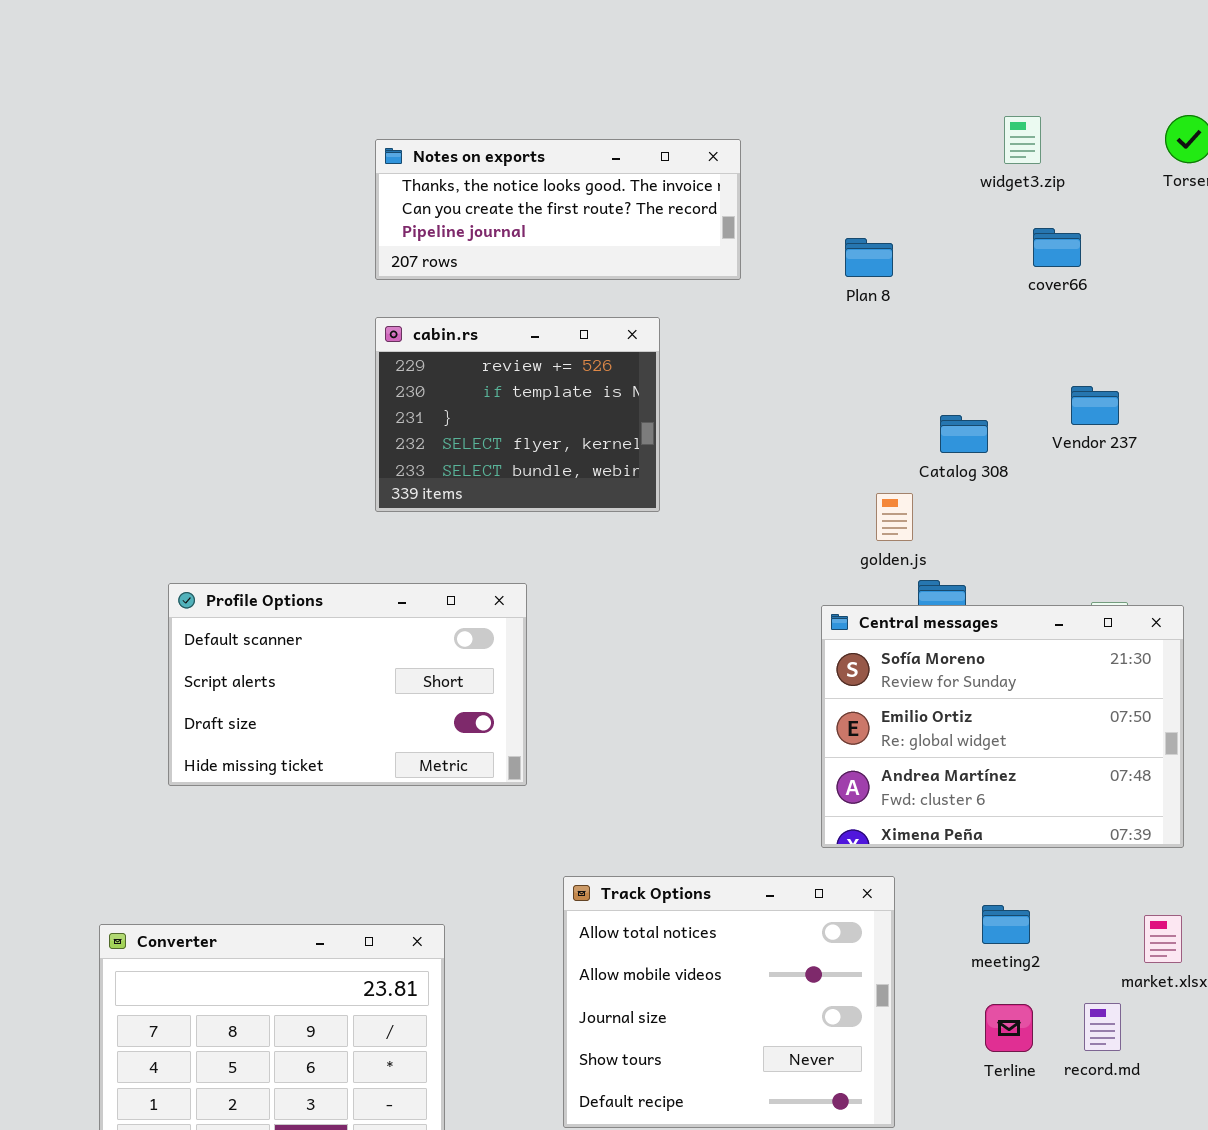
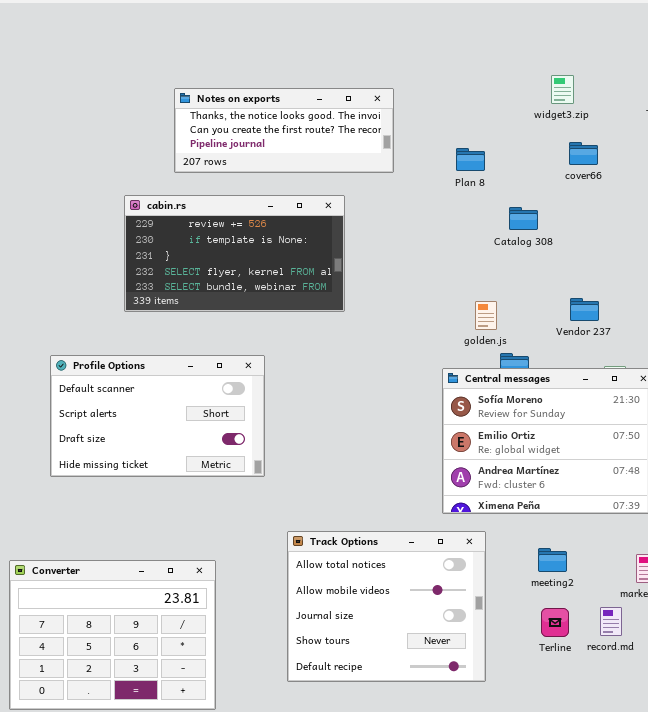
cabin.rs: [375,317,660,512] -> [124,195,345,312], resized
Vendor 237: [1071,386,1119,425] -> [570,298,599,321], moved
Catalog 308: [940,415,988,453] -> [509,207,538,230], moved

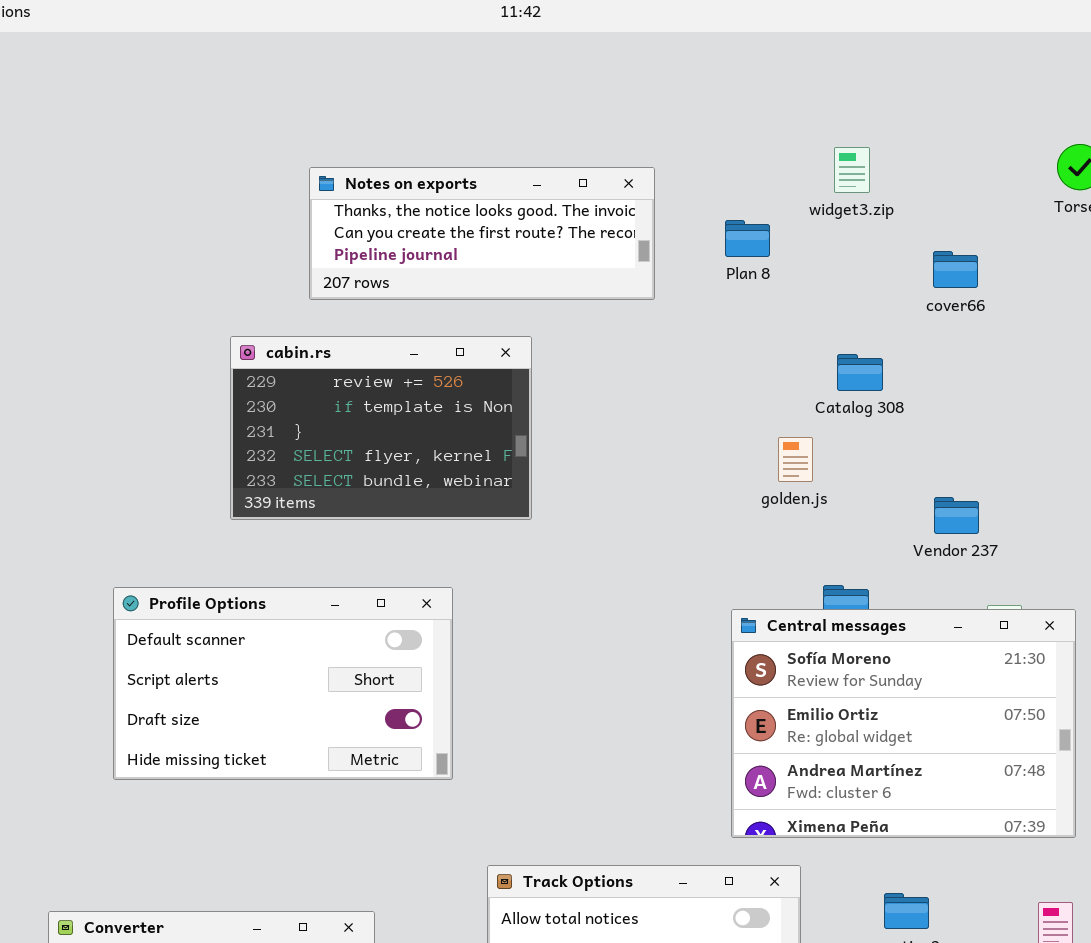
widget3.zip: [551,75,574,104] -> [834,147,870,193], moved
Plan 8: [456,148,485,171] -> [725,220,770,257], moved
cabin.rs: [124,195,345,312] -> [230,336,532,520], resized
golden.js: [475,301,497,330] -> [778,437,813,482], moved

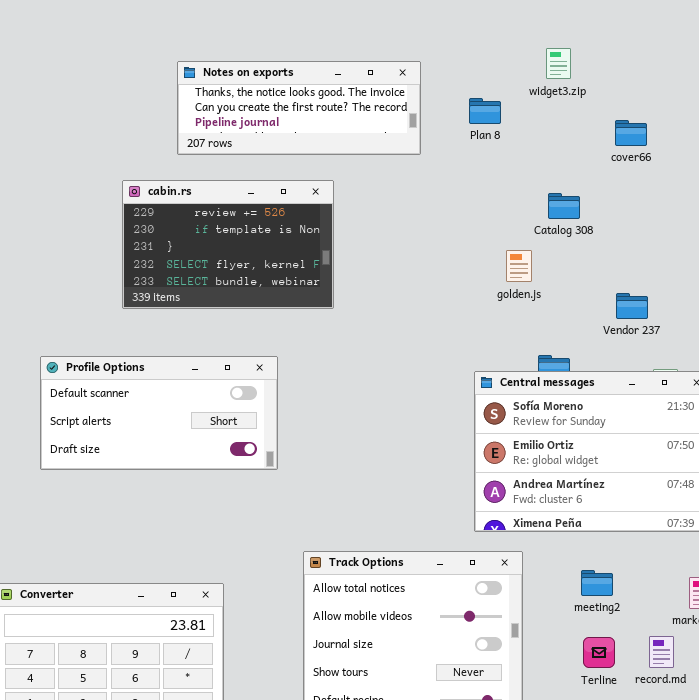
Profile Options: [113,587,453,780] -> [40,356,278,470], resized

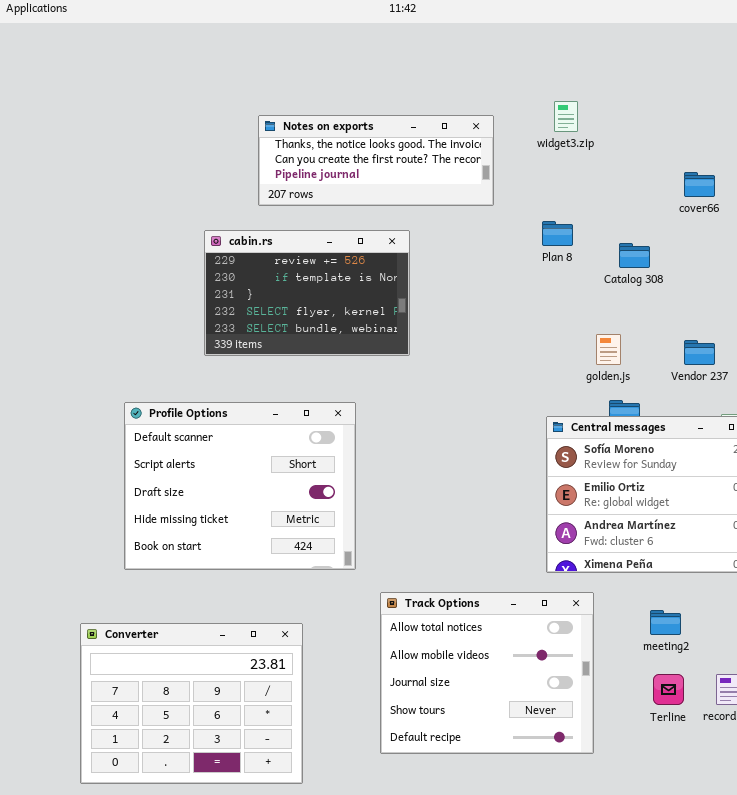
widget3.zip: [546,48,571,79] -> [554,101,578,132], moved
Plan 8: [469,98,501,124] -> [542,221,573,246], moved
golden.js: [506,250,532,282] -> [596,334,621,365], moved
Profile Options: [40,356,278,470] -> [124,402,356,570], resized

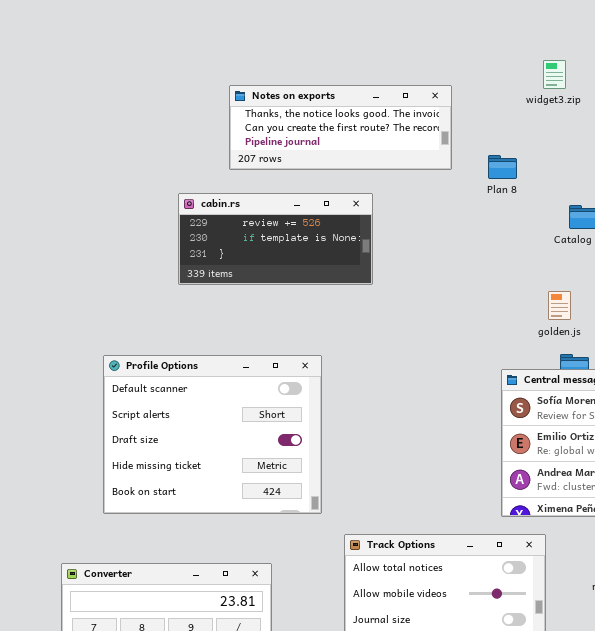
widget3.zip: [554,101,578,132] -> [543,60,566,89], moved
Plan 8: [542,221,573,246] -> [488,155,517,179], moved
cabin.rs: [204,230,410,356] -> [178,193,373,285], resized

